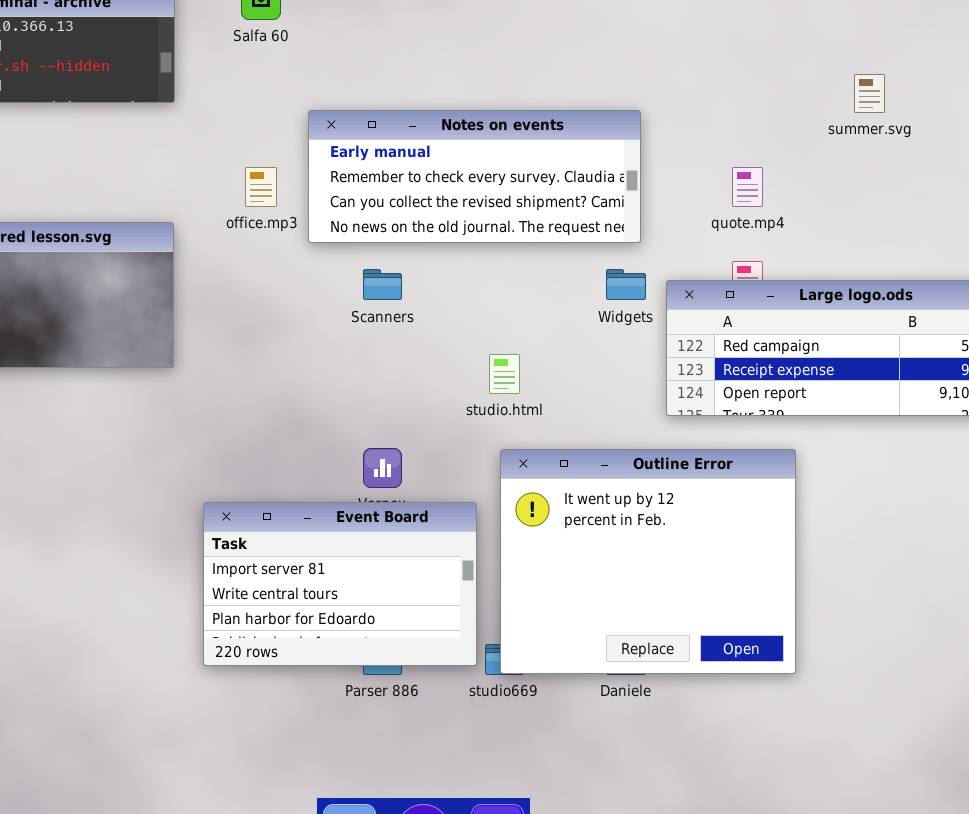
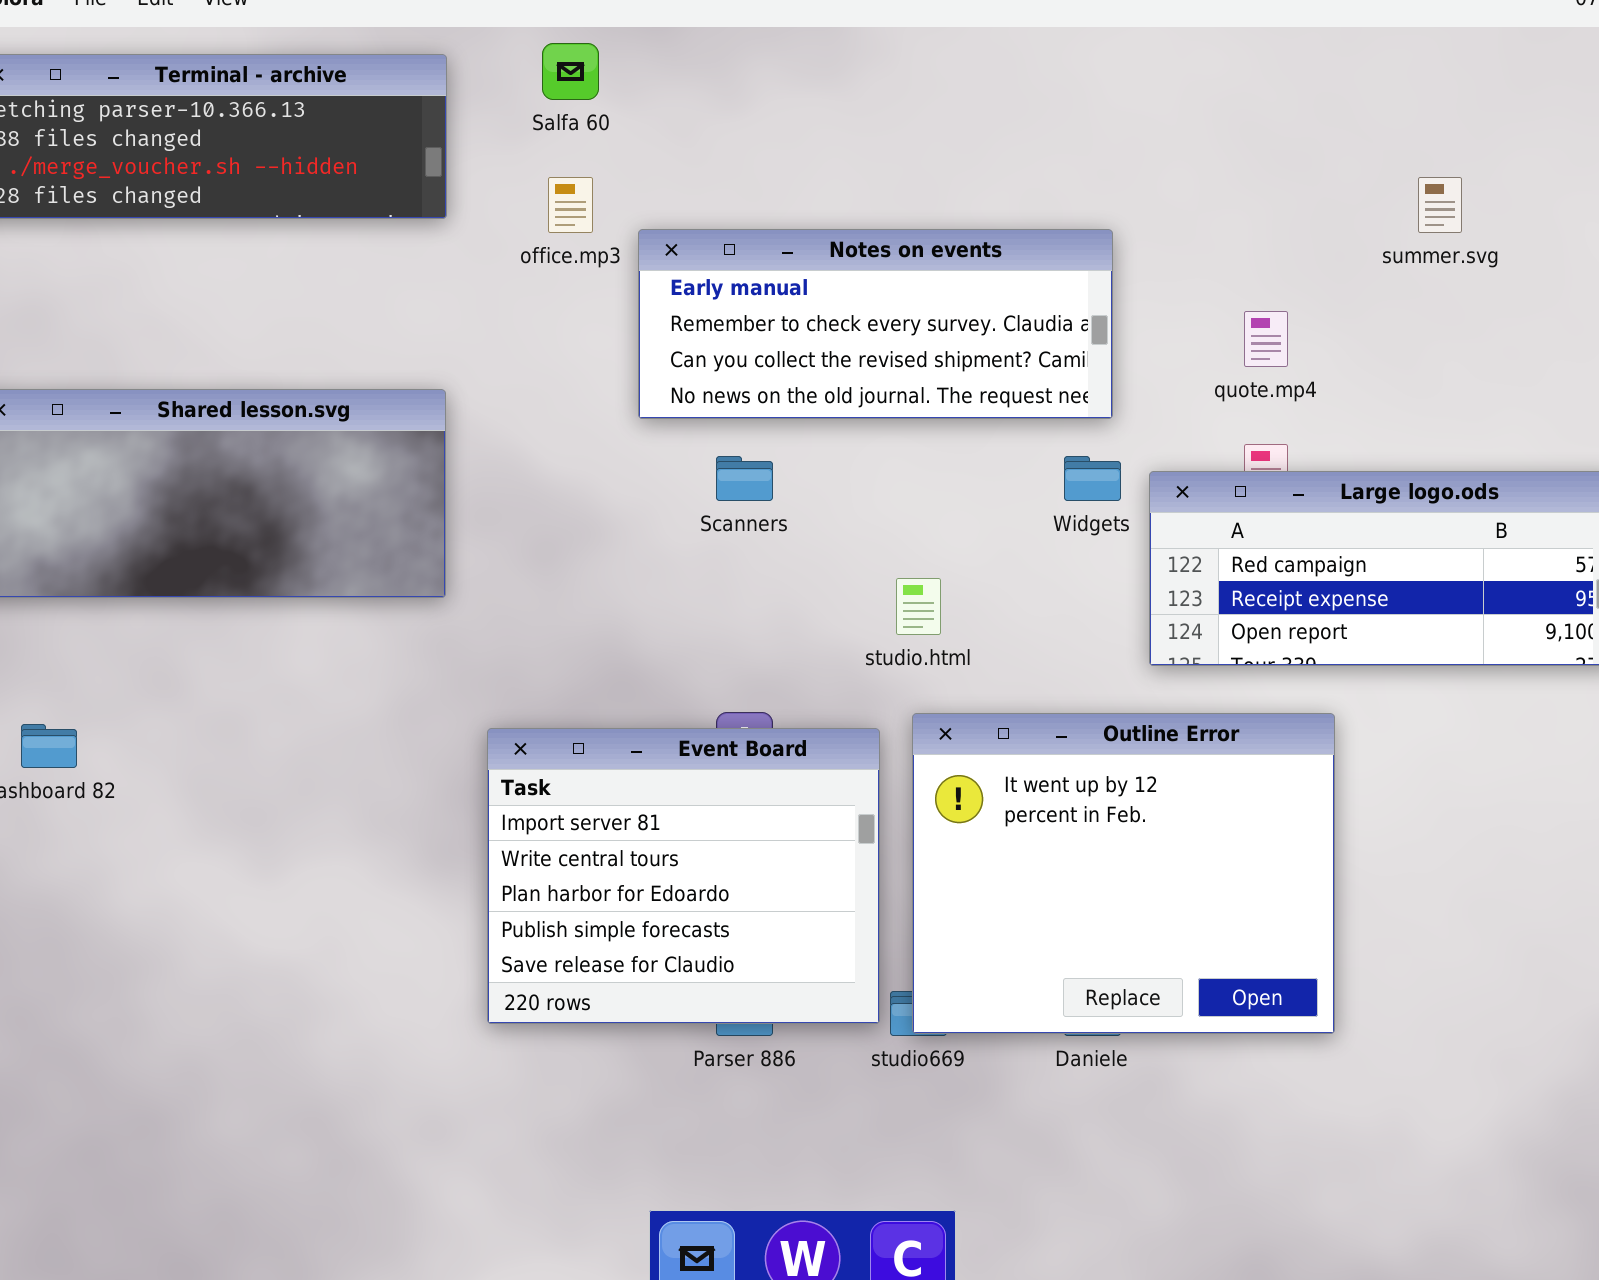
office.mp3: [245,167,277,207] -> [548,177,593,233], moved
Event Board: [203,502,477,666] -> [487,728,880,1024], resized

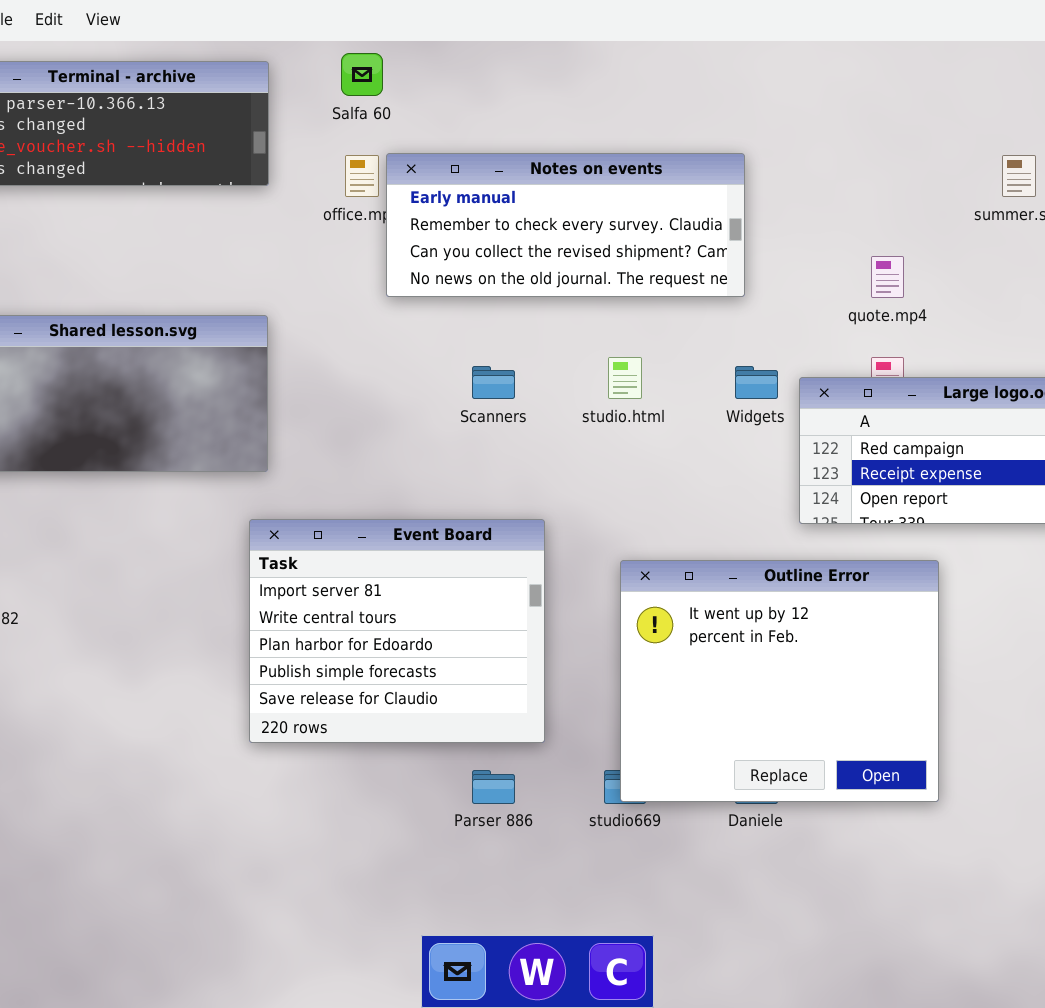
Notes on events: [638,229,1113,419] -> [386,153,745,297], moved
studio.html: [896,578,941,635] -> [608,357,642,399], moved
Event Board: [487,728,880,1024] -> [249,519,545,743], moved

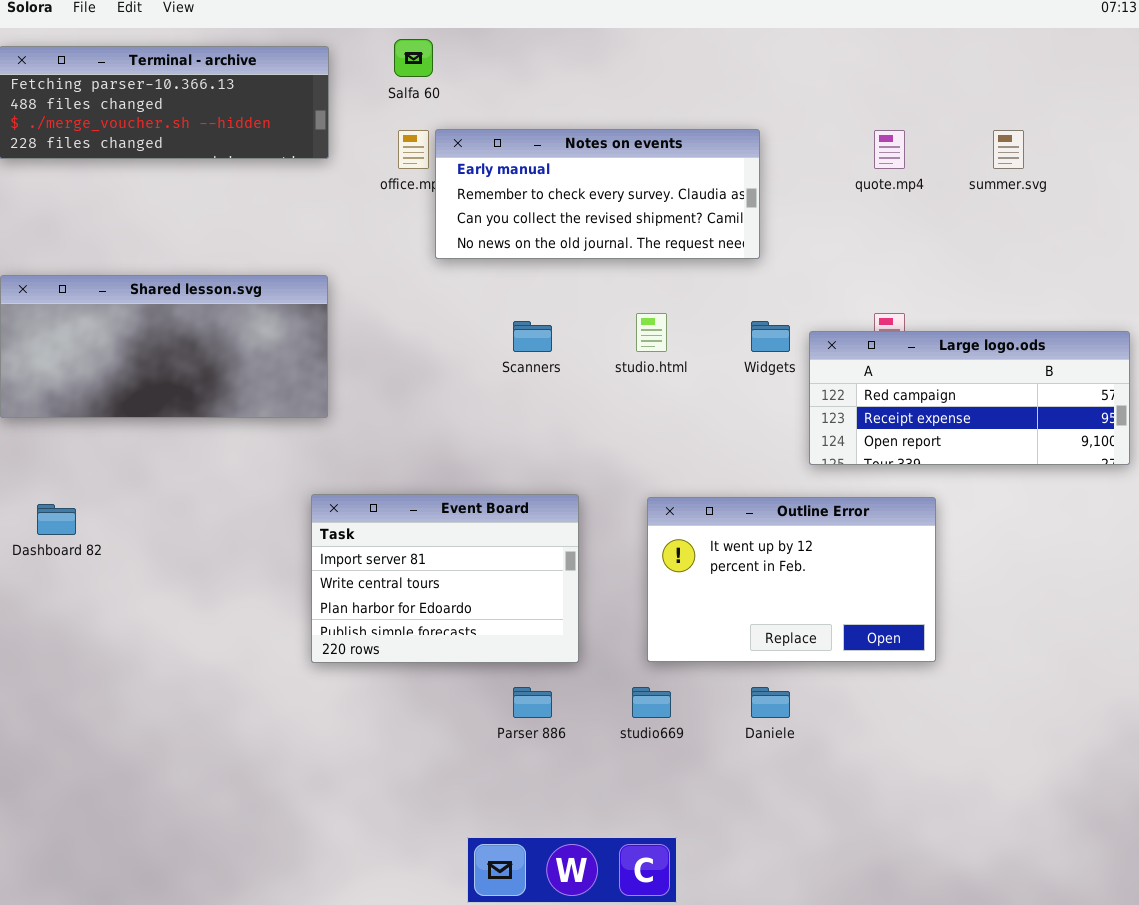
quote.mp4: [871,256,904,298] -> [874,130,905,169], moved
Event Board: [249,519,545,743] -> [311,494,579,663], resized
Outline Error: [620,560,939,802] -> [647,497,936,662], resized

